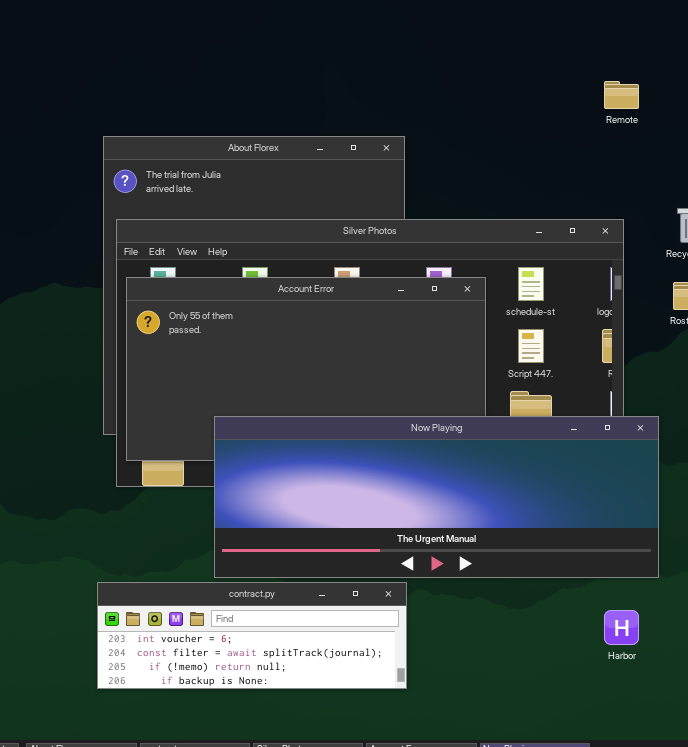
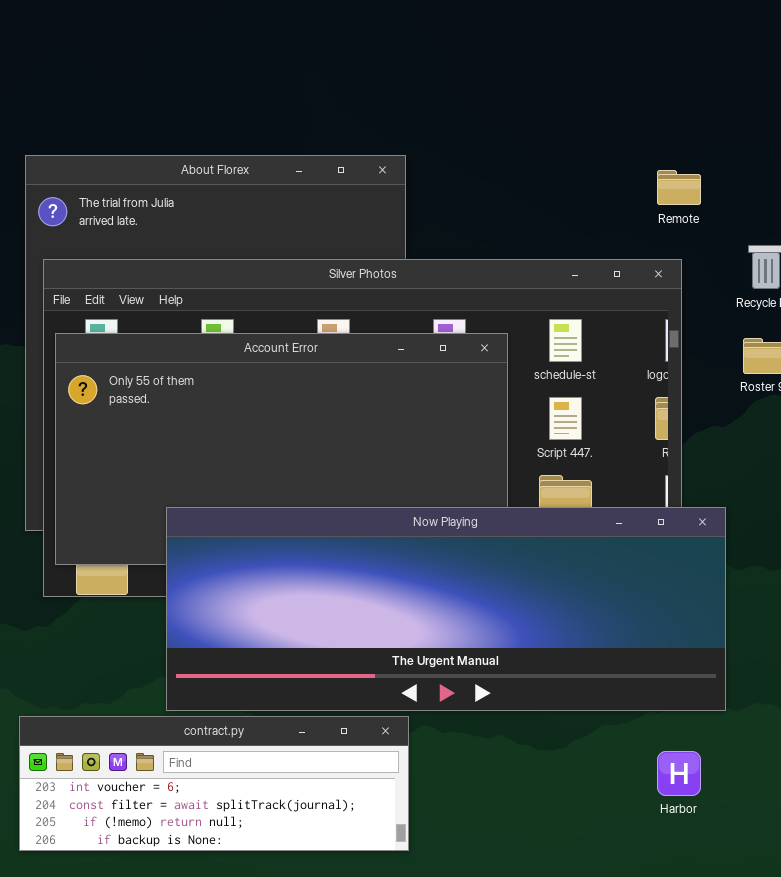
Remote: [604,81,639,109] -> [657,170,701,205], moved

